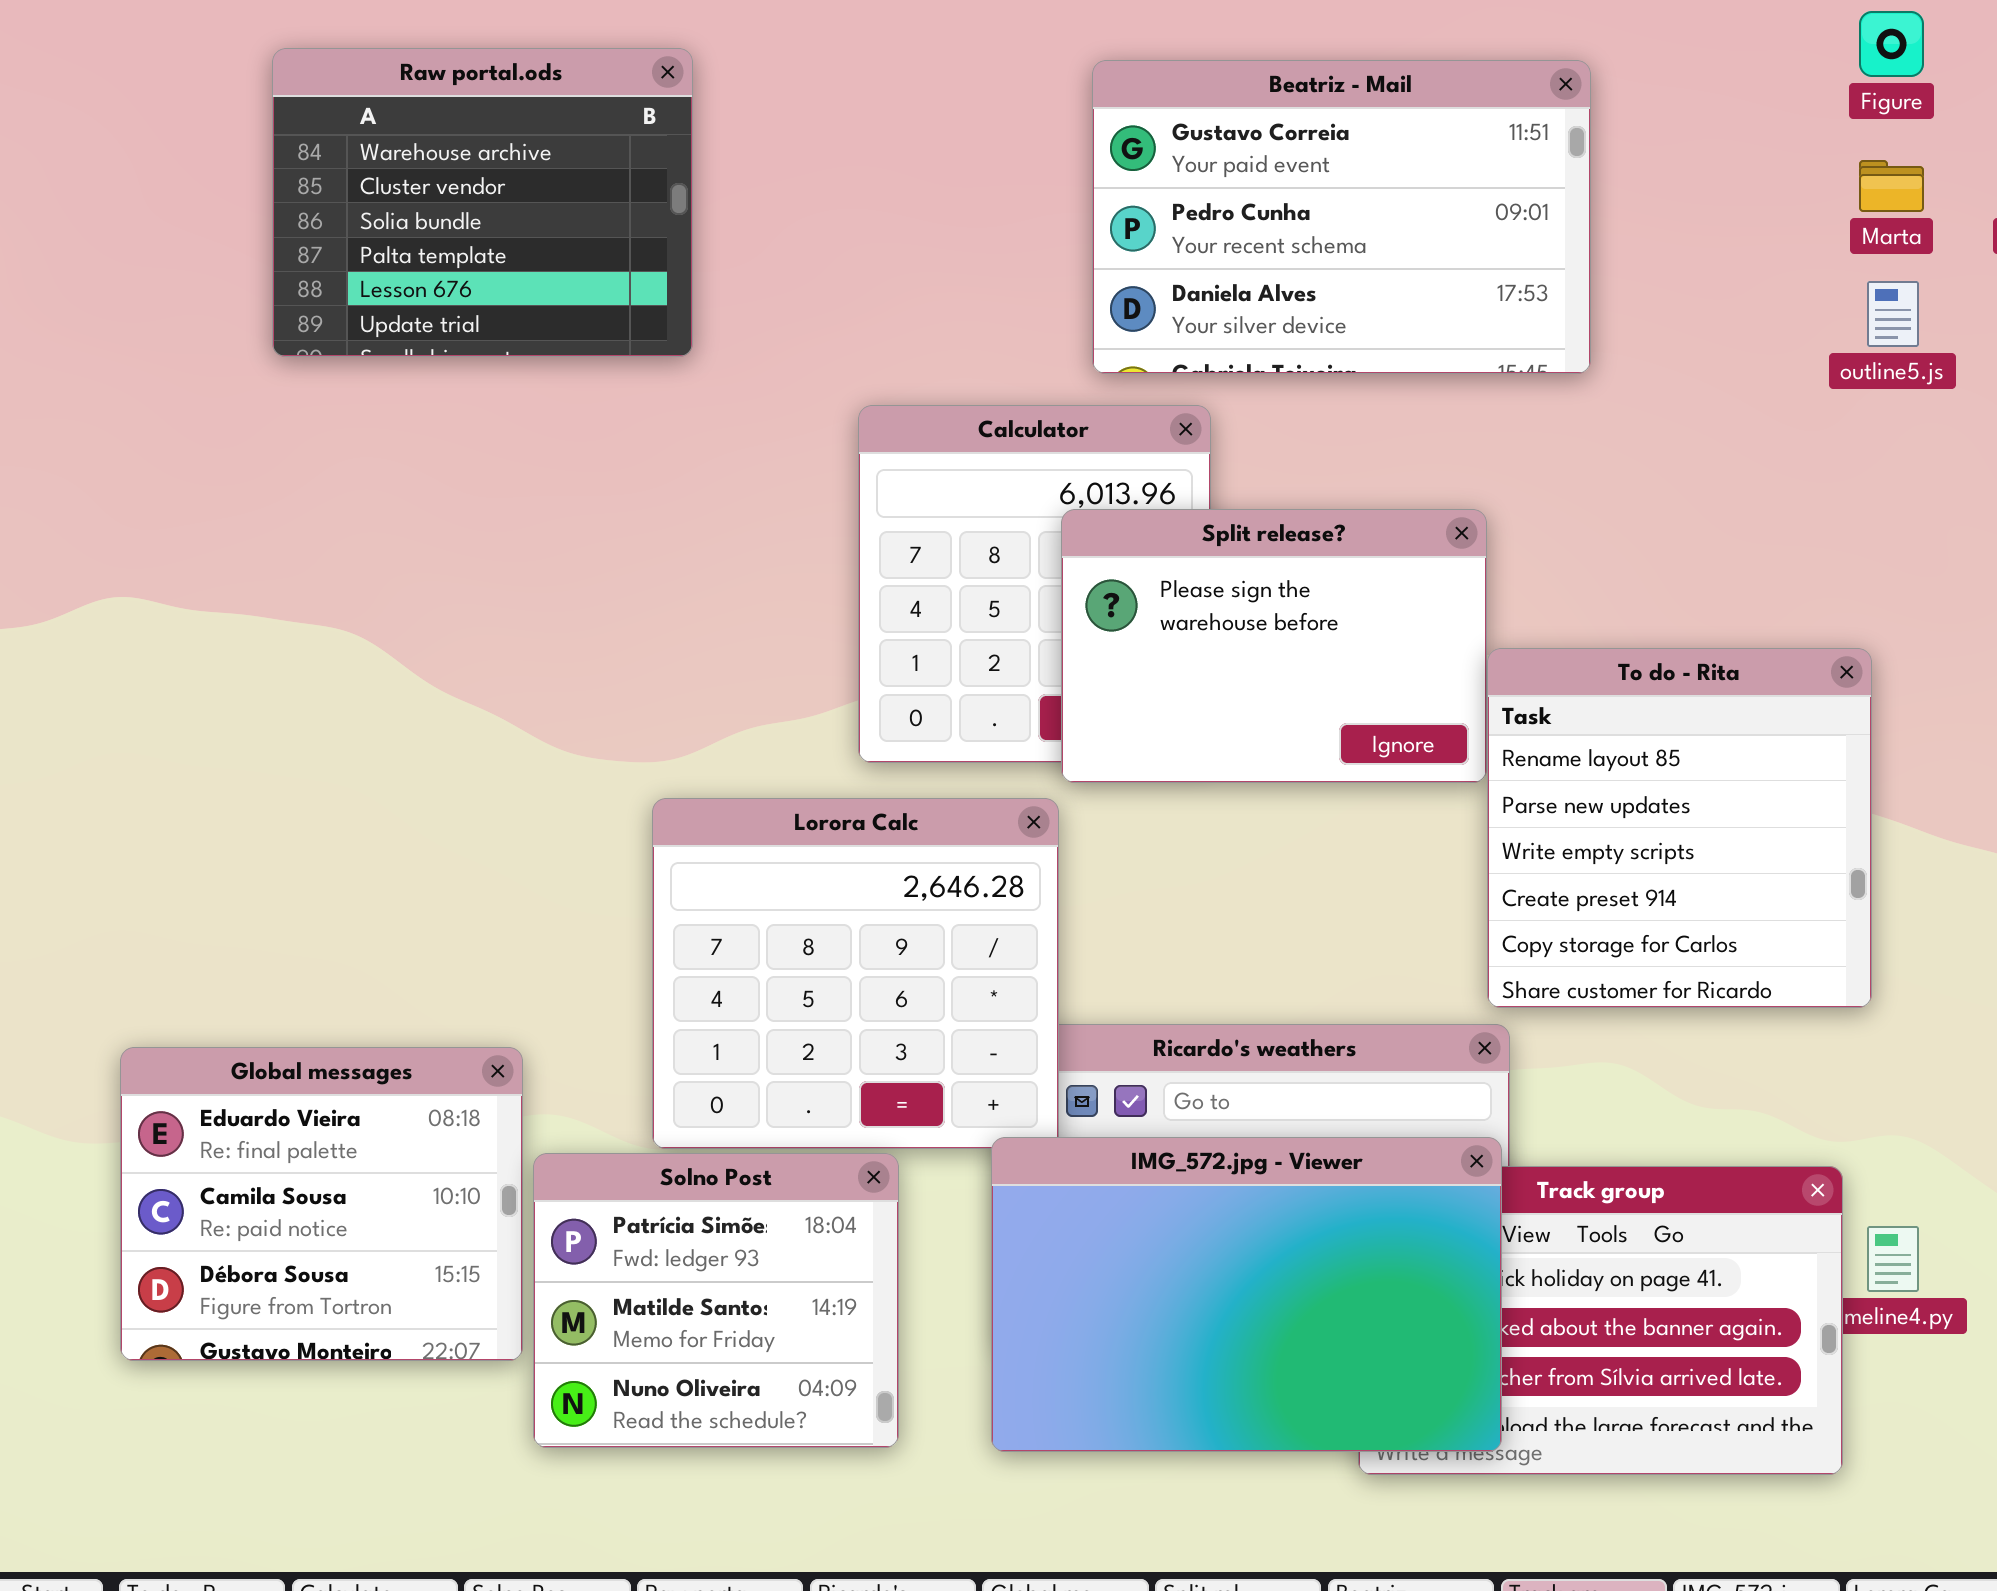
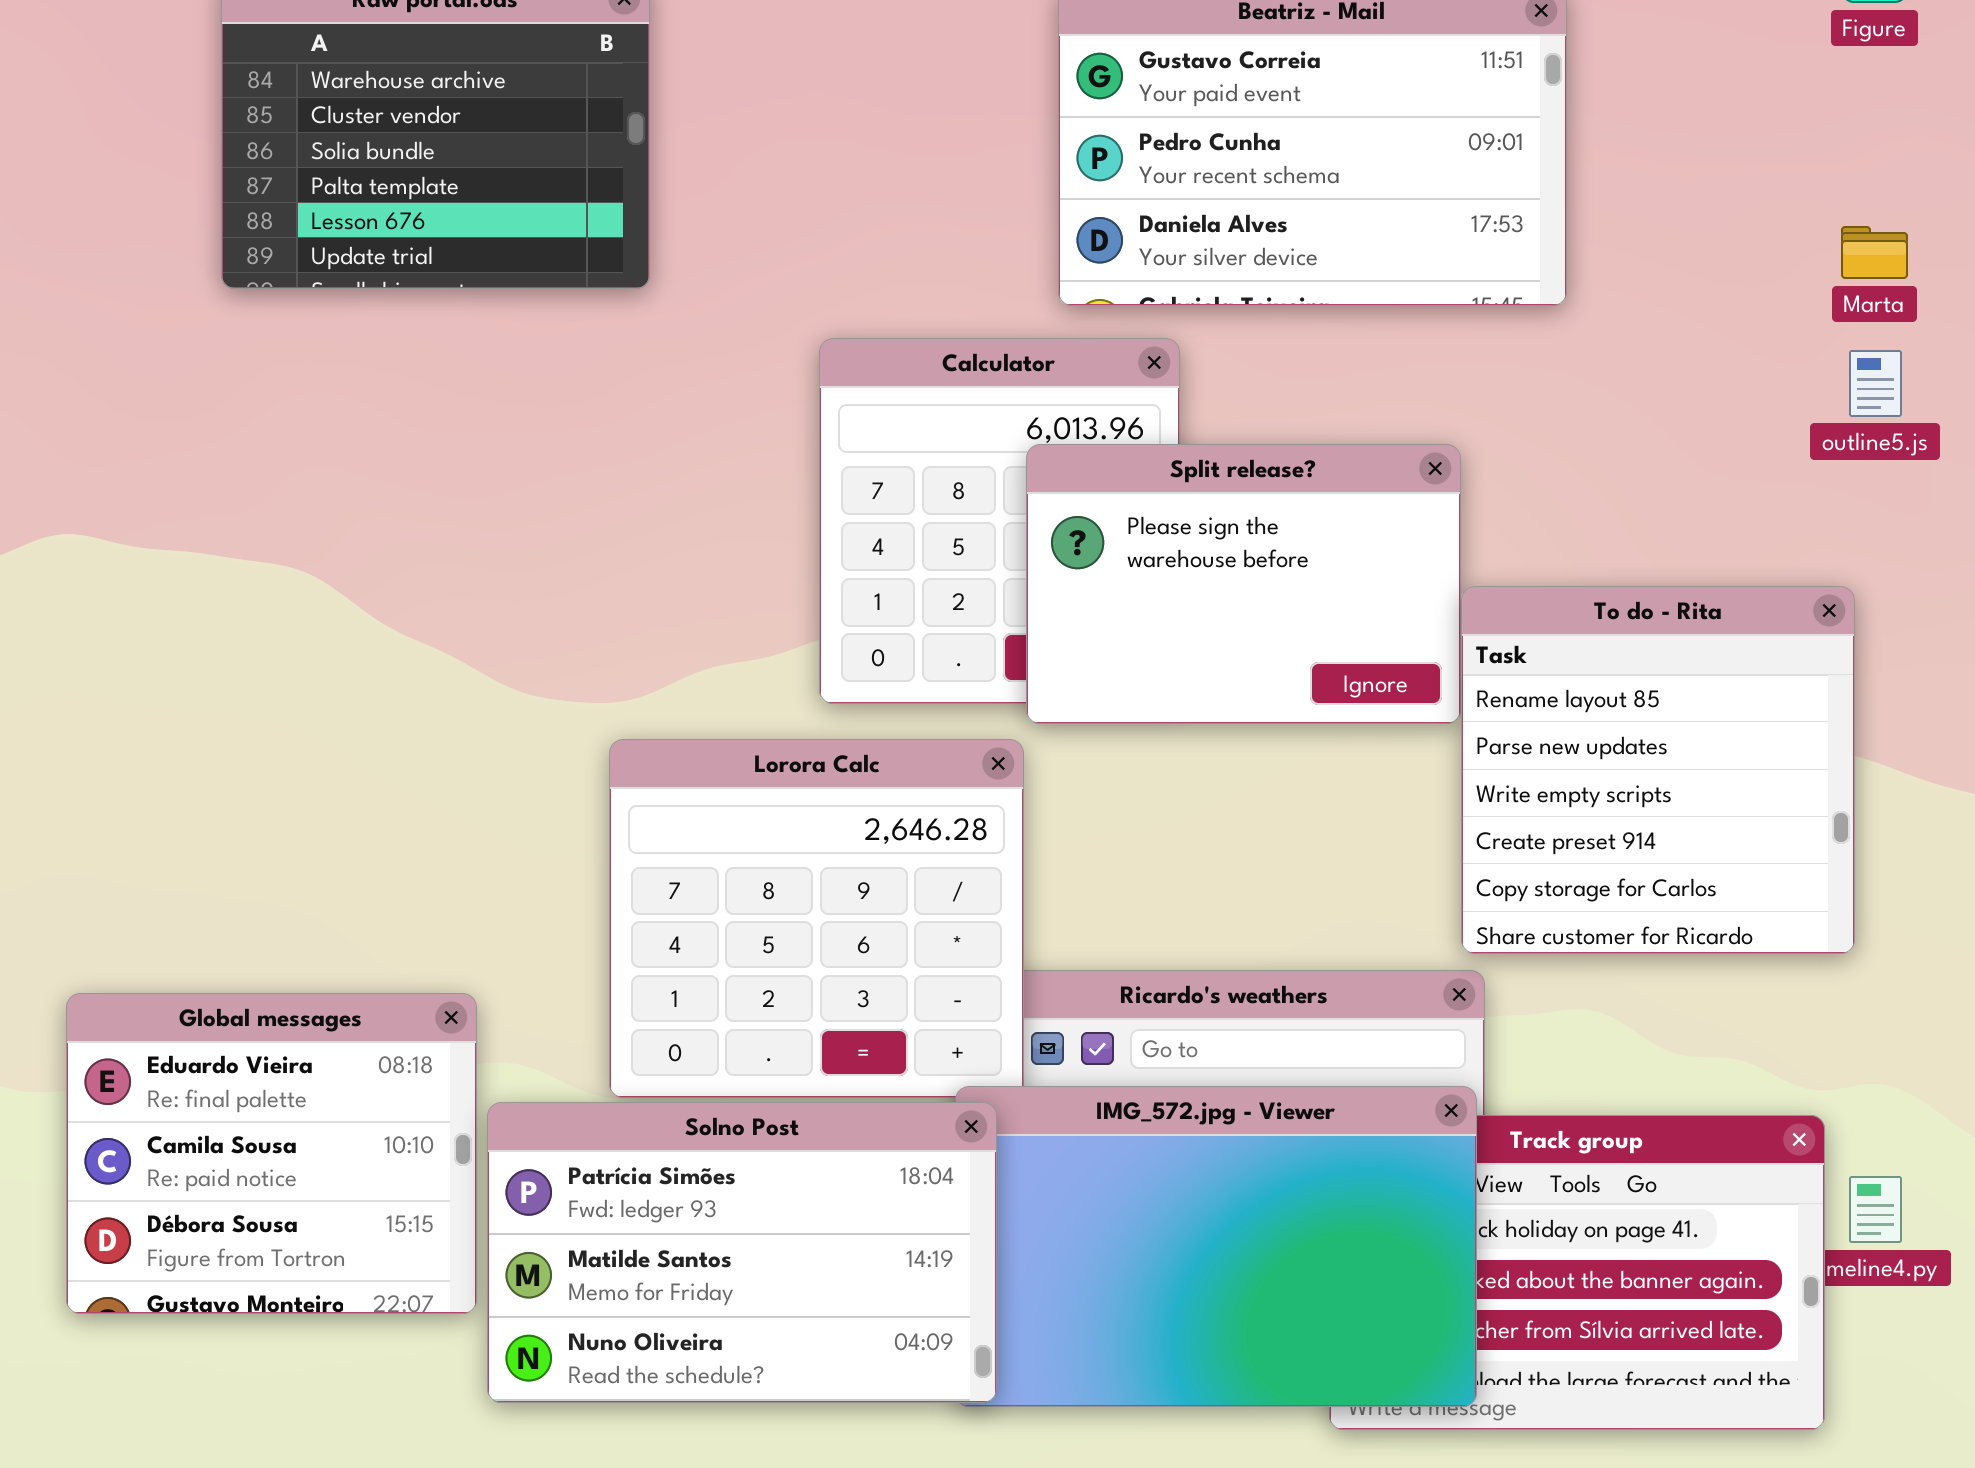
Marta: [1859,160,1924,212] -> [1841,226,1908,279], moved
outline5.js: [1867,281,1919,347] -> [1849,350,1902,417], moved
Solno Post: [533,1153,899,1448] -> [487,1102,997,1403], resized

